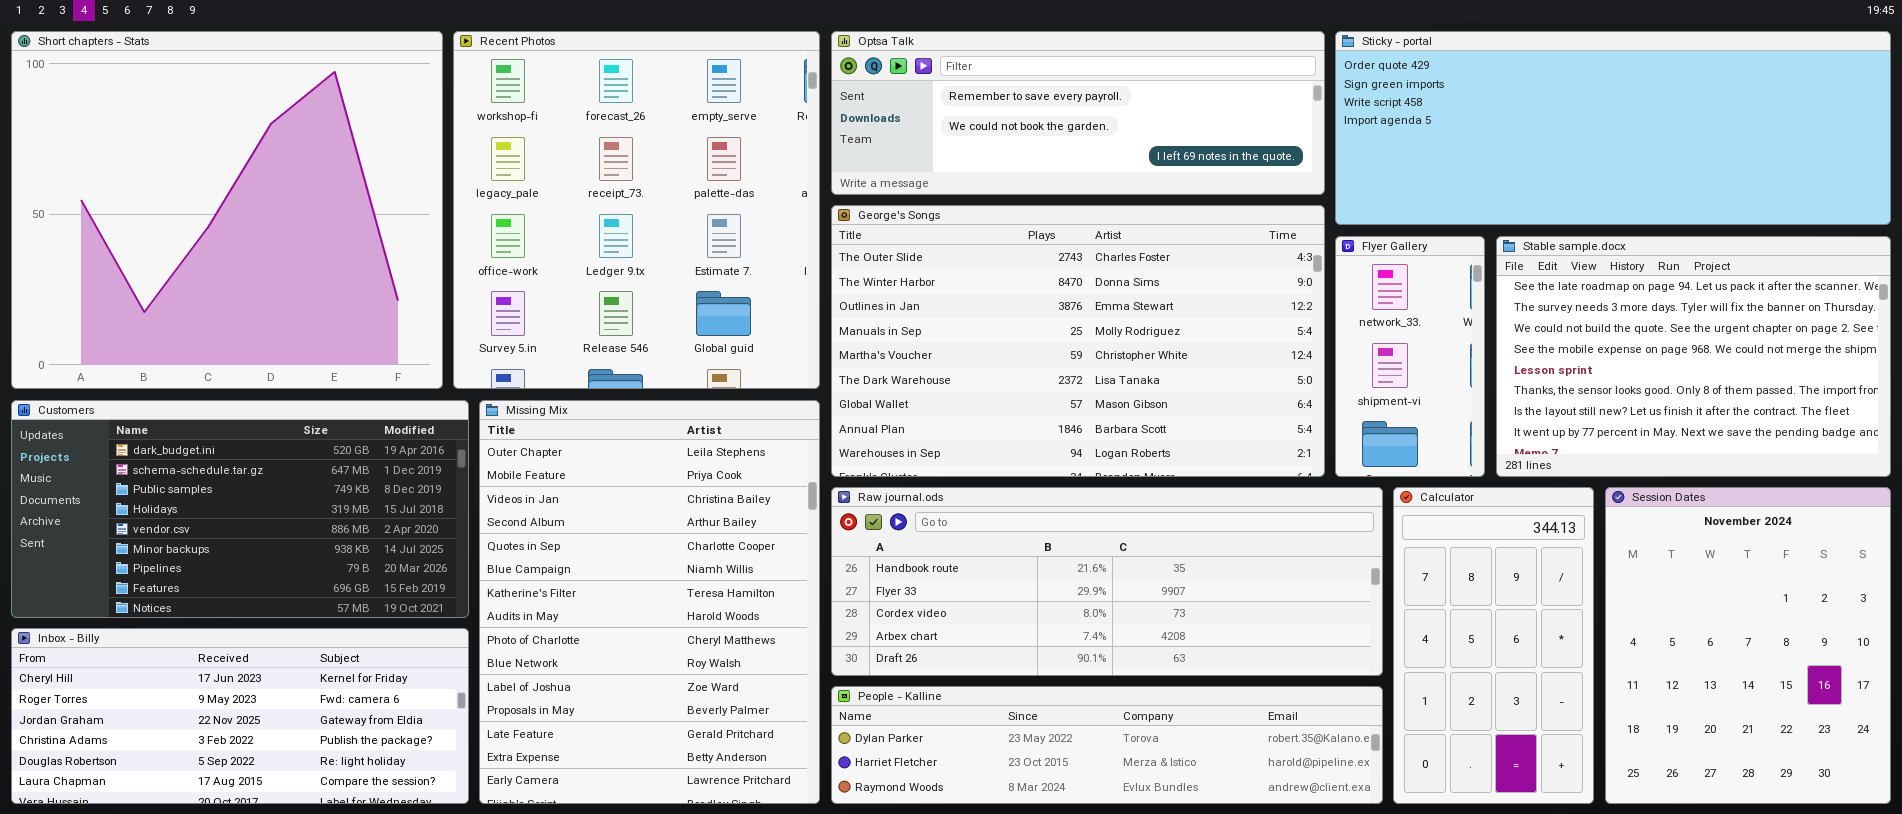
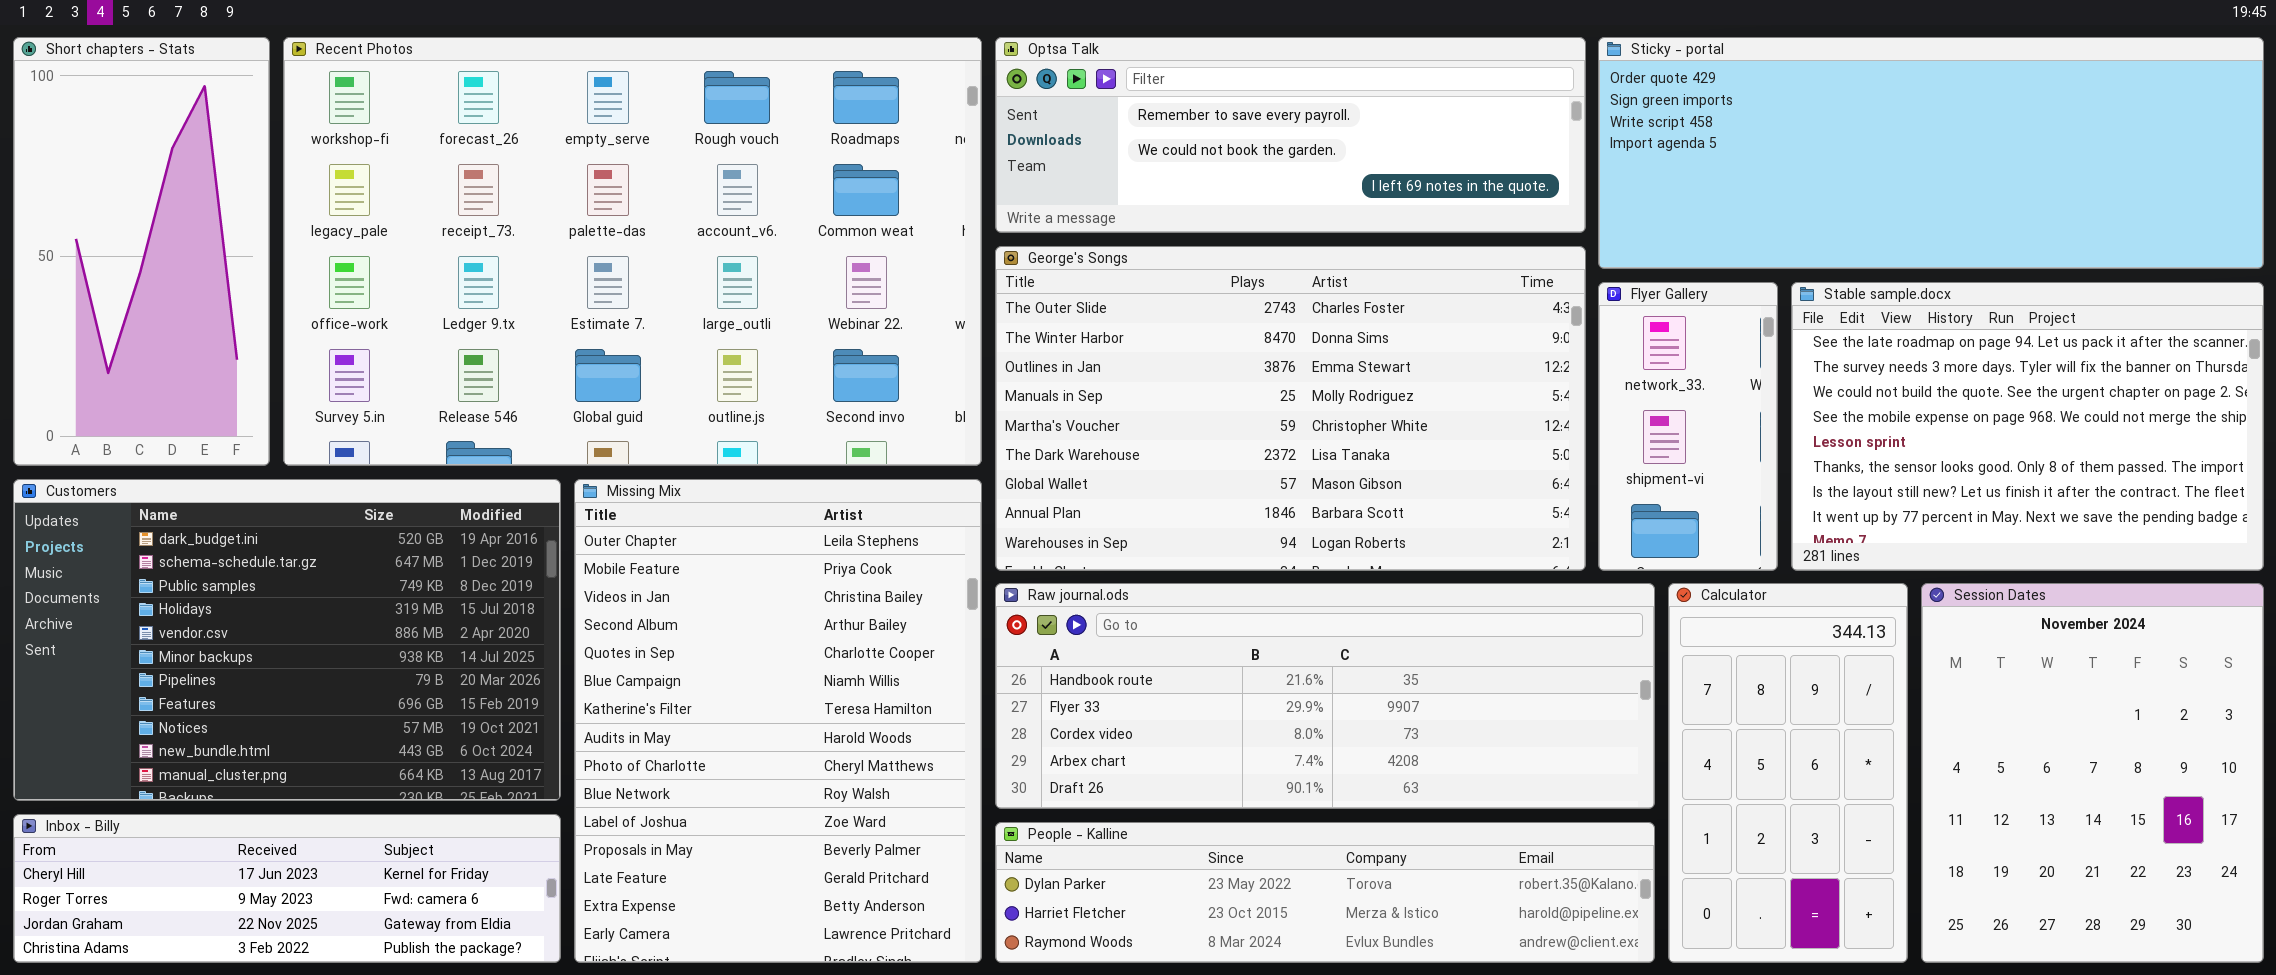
Short chapters - Stats: [11,31,443,389] -> [13,37,270,466], resized
Recent Photos: [453,31,820,389] -> [283,37,982,466], resized
Customers: [11,400,469,618] -> [13,479,561,801], resized
Inbox - Billy: [11,628,469,804] -> [13,814,561,963], resized

